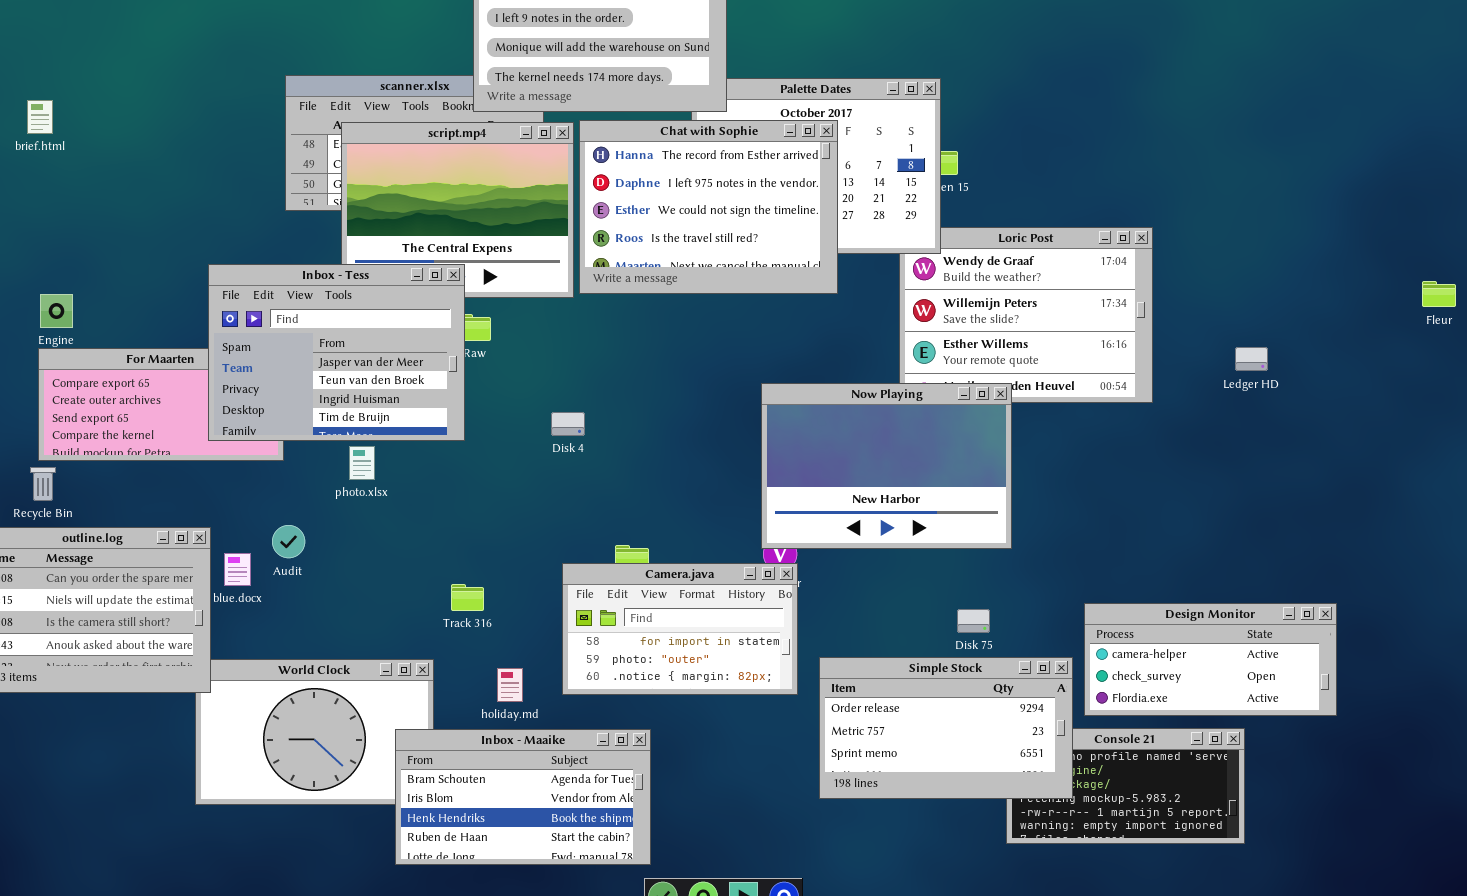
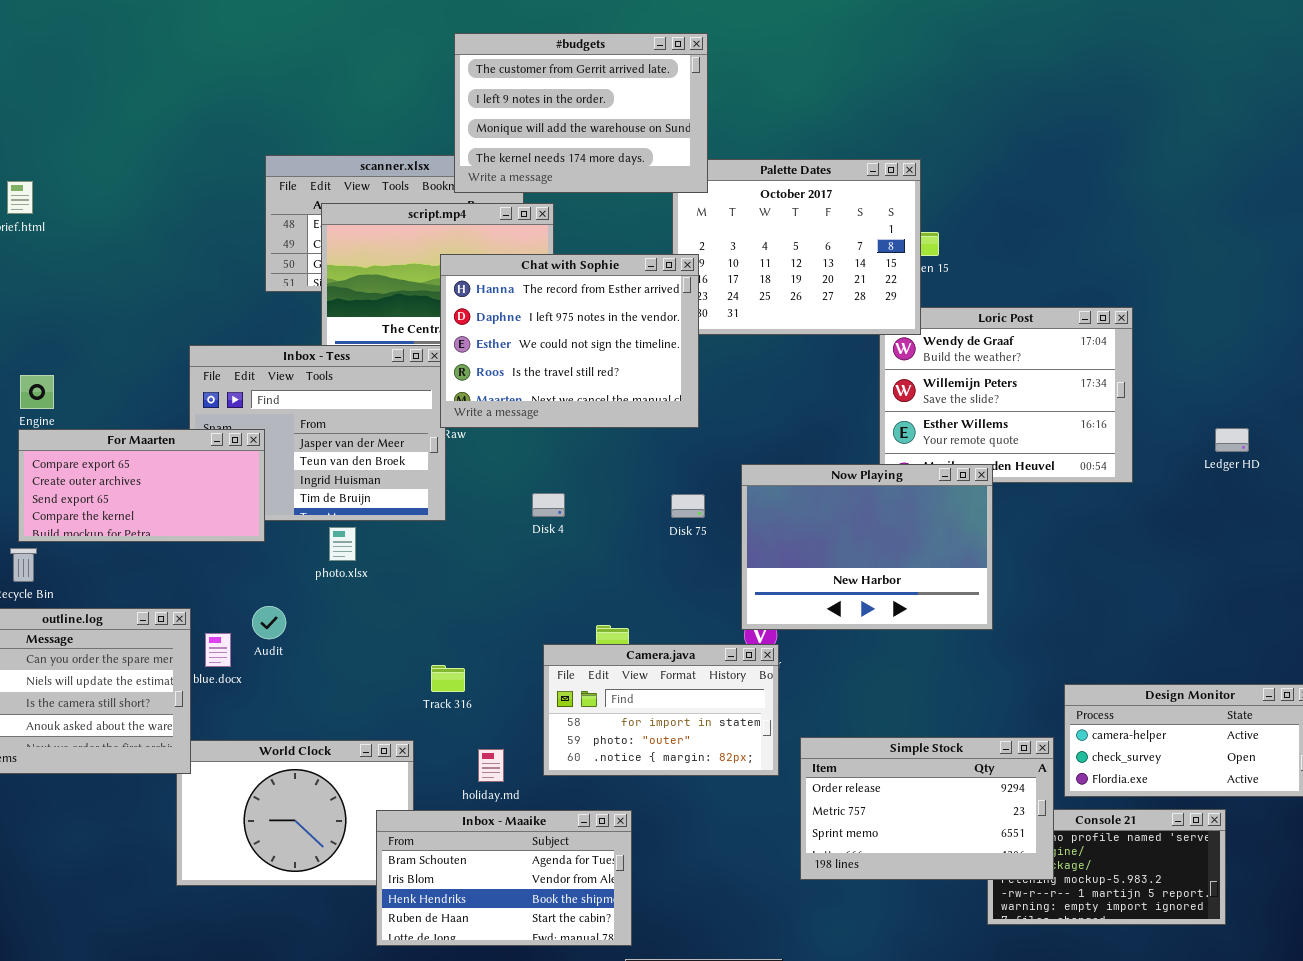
Chat with Sophie: [579,120,838,294] -> [440,254,699,428], moved
For Maarten: [38,348,284,461] -> [18,429,265,542], raised
Disk 75: [957,609,990,633] -> [671,494,705,518], moved

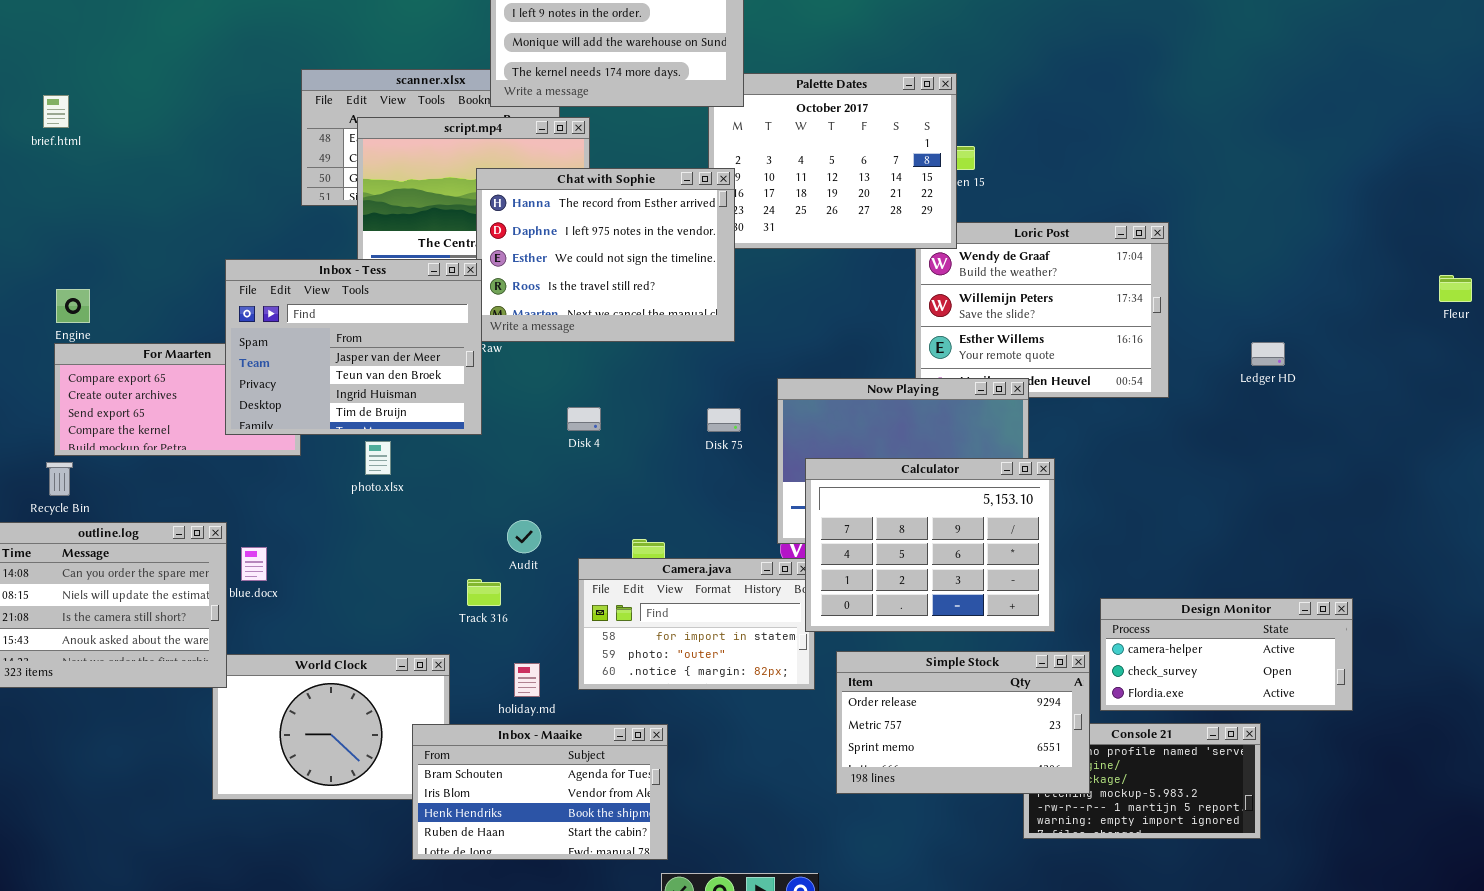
Inbox - Tess: [189,345,446,521] -> [225,259,482,435], raised
Calculator: none -> [805,458,1055,632], opened
Audit: [252,606,286,639] -> [507,520,541,553], moved

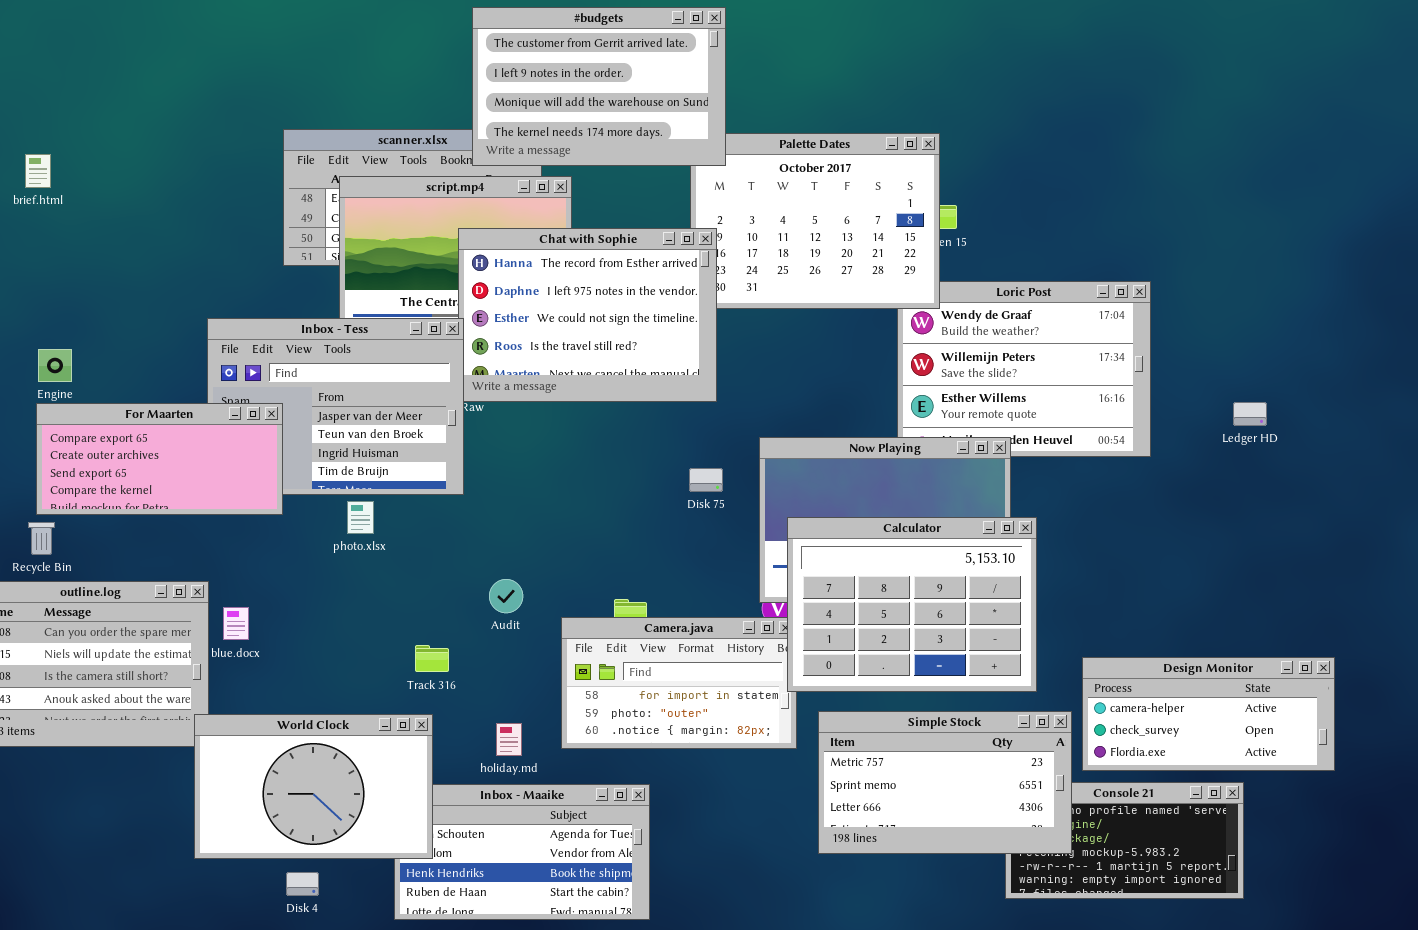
For Maarten: [54,343,301,456] -> [36,403,283,515], raised
Disk 4: [567,407,601,431] -> [286,872,319,896], moved
Track 316: [467,579,501,606] -> [415,645,449,672], moved
Simple Stock: [836,651,1090,794] -> [818,711,1072,854], scrolled down 1 row
World Clock: [212,654,450,800] -> [194,714,433,859], raised

